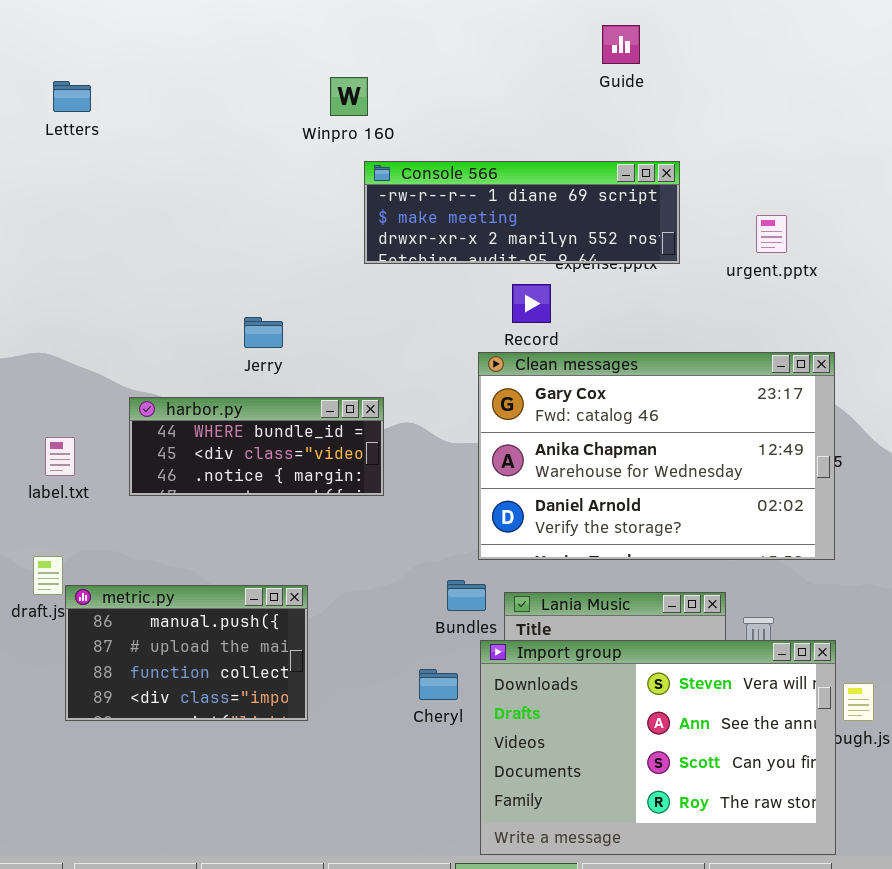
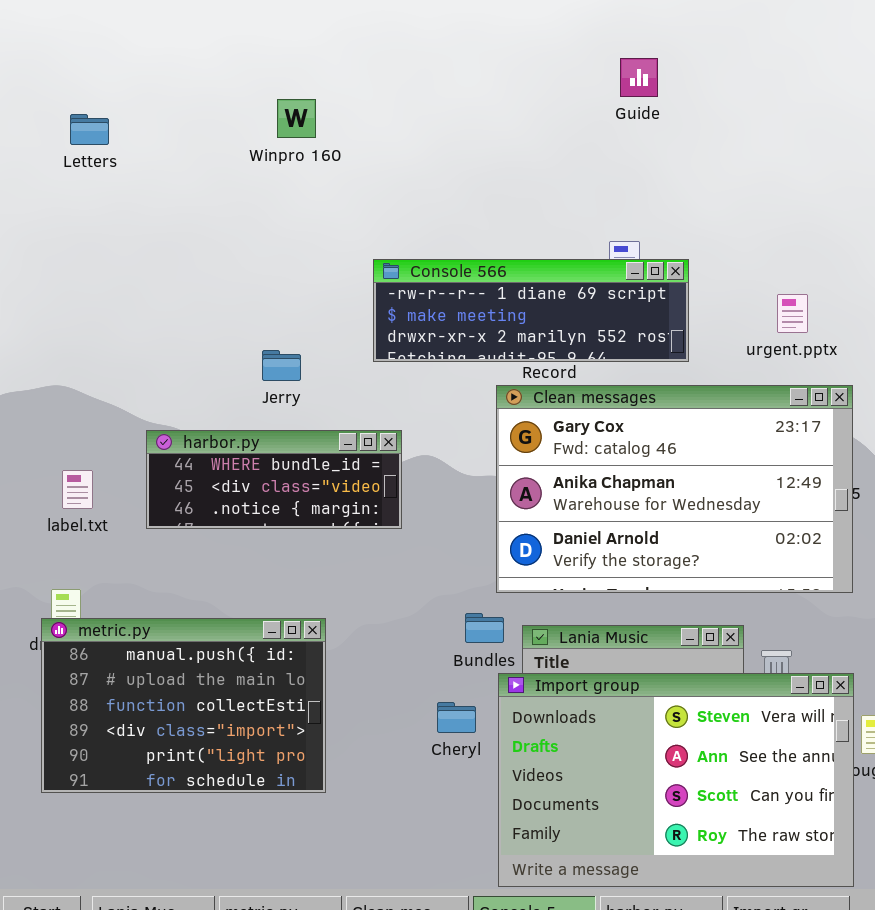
Winpro 160: [330,77,368,116] -> [277,99,316,138], moved
Console 566: [364,161,680,264] -> [373,259,689,362], moved
urgent.pptx: [756,215,787,253] -> [777,294,808,333], moved
metric.py: [65,585,308,721] -> [41,618,326,793], resized

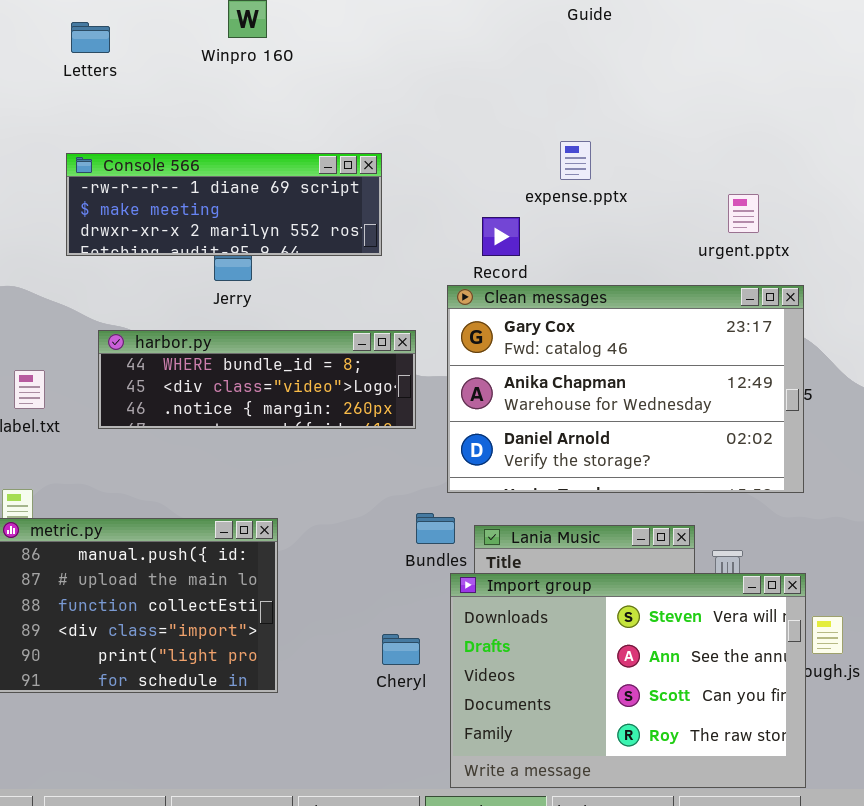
Letters: [70,114,109,145] -> [71,22,110,53], moved
Console 566: [373,259,689,362] -> [66,153,382,256], moved
harbor.py: [146,430,402,529] -> [98,330,416,429], resized
Cheryl: [437,702,476,733] -> [382,634,420,665], moved

